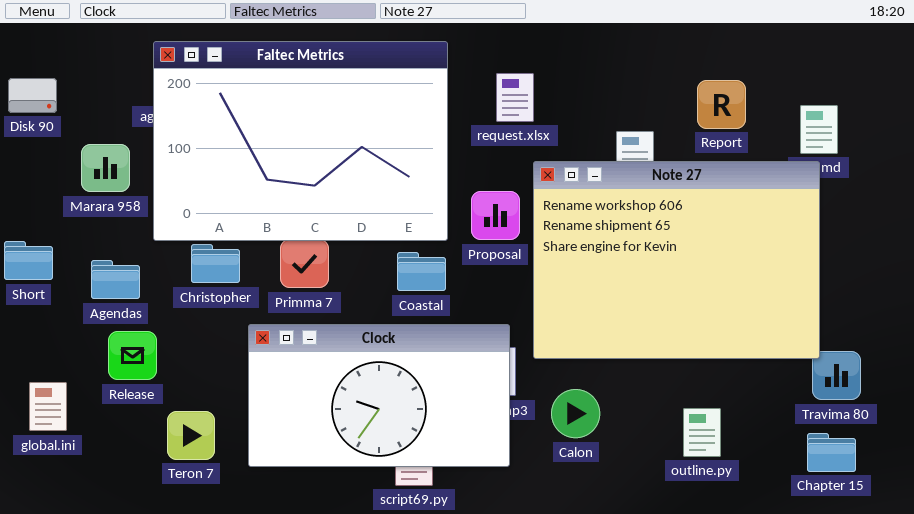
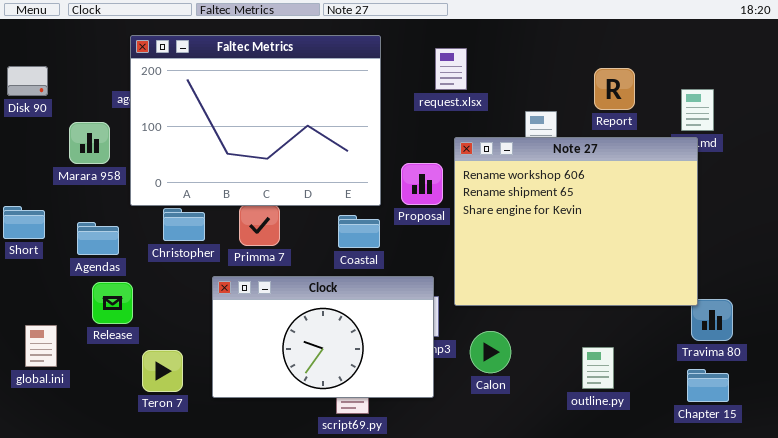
request.xlsx: [496,73,534,122] -> [435,48,467,90], moved

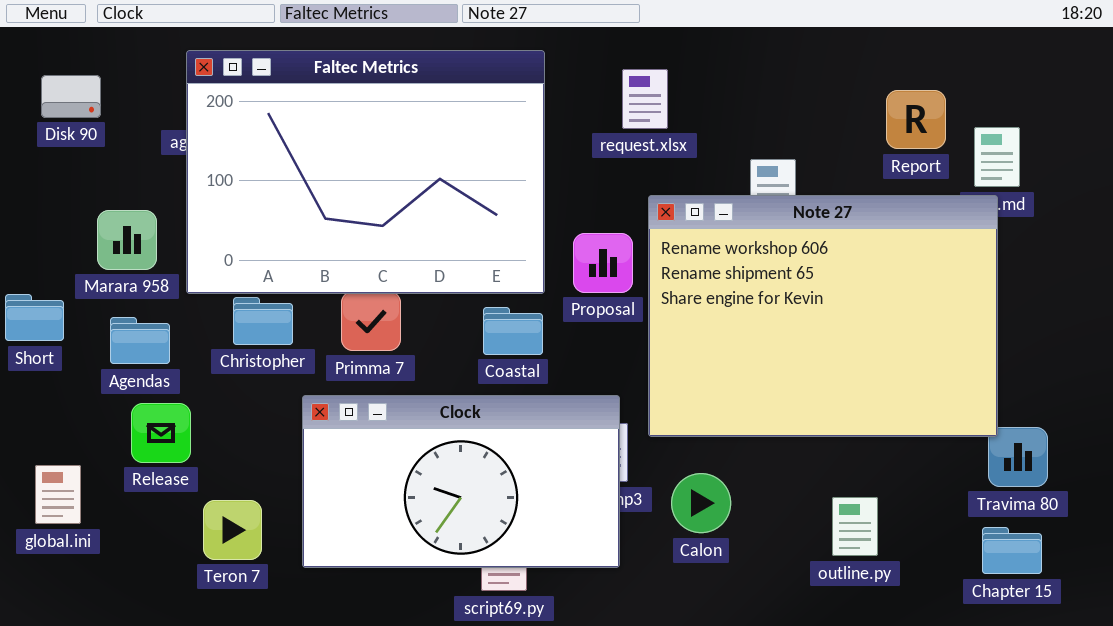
Disk 90: [7,66,48,96] -> [41,75,101,118], moved
Report: [594,68,635,110] -> [886,90,946,149], moved
Marara 958: [69,122,110,164] -> [97,210,157,270], moved

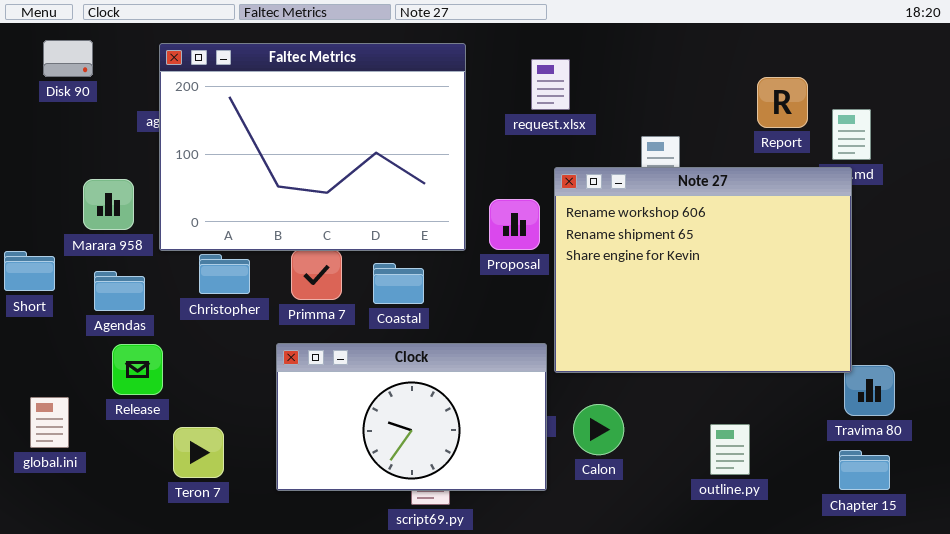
Disk 90: [41,75,101,118] -> [43,40,93,77], moved
Coastal: [483,307,543,355] -> [373,263,424,304], moved
Clock: [302,395,620,568] -> [276,343,547,491], moved

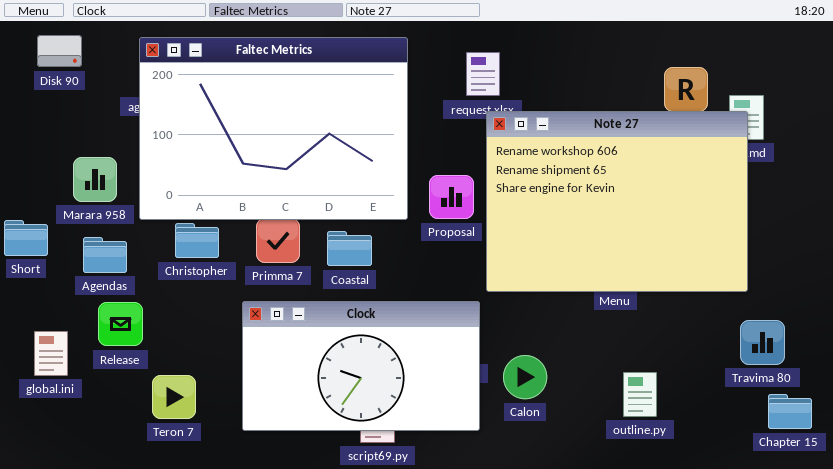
Note 27: [554,167,852,373] -> [486,111,748,292], moved
global.ini: [30,397,69,448] -> [34,331,68,376], moved
Chapter 15: [839,450,890,490] -> [768,394,812,429], moved

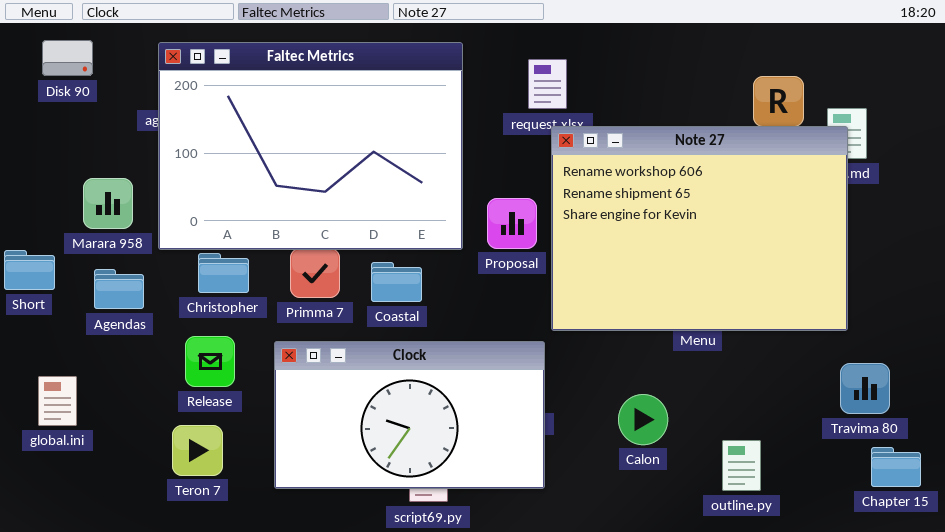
Release: [98,302,143,346] -> [185,336,235,387], moved
Calon: [503,355,547,399] -> [618,394,668,445], moved
outline.py: [623,372,657,417] -> [722,440,761,491], moved

